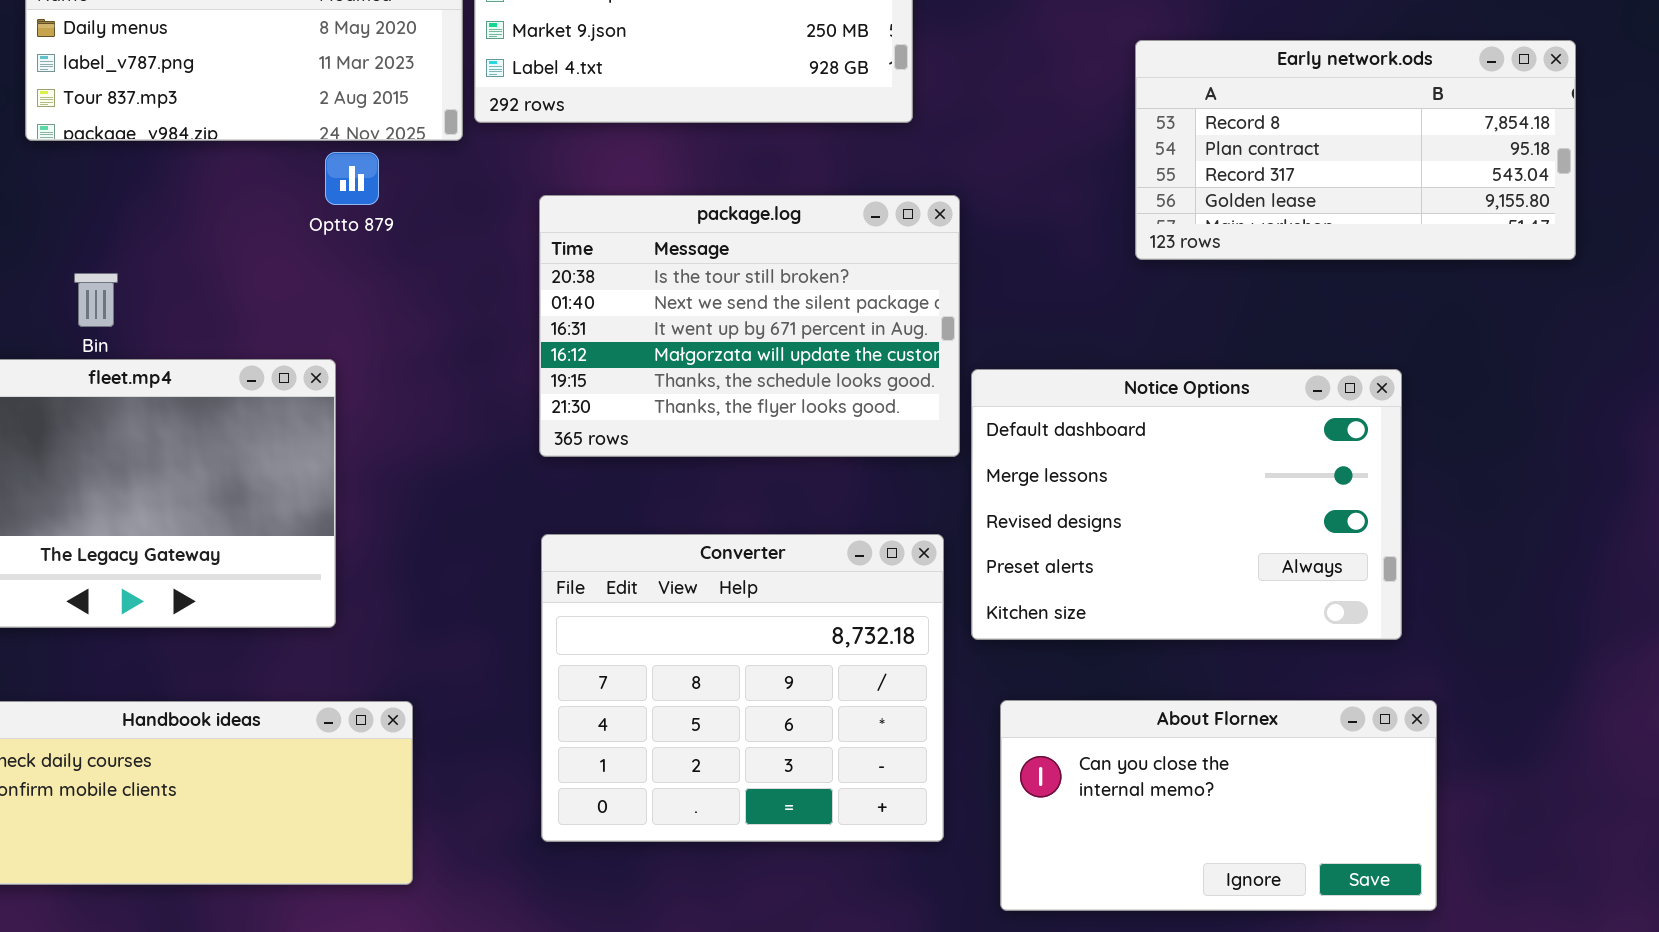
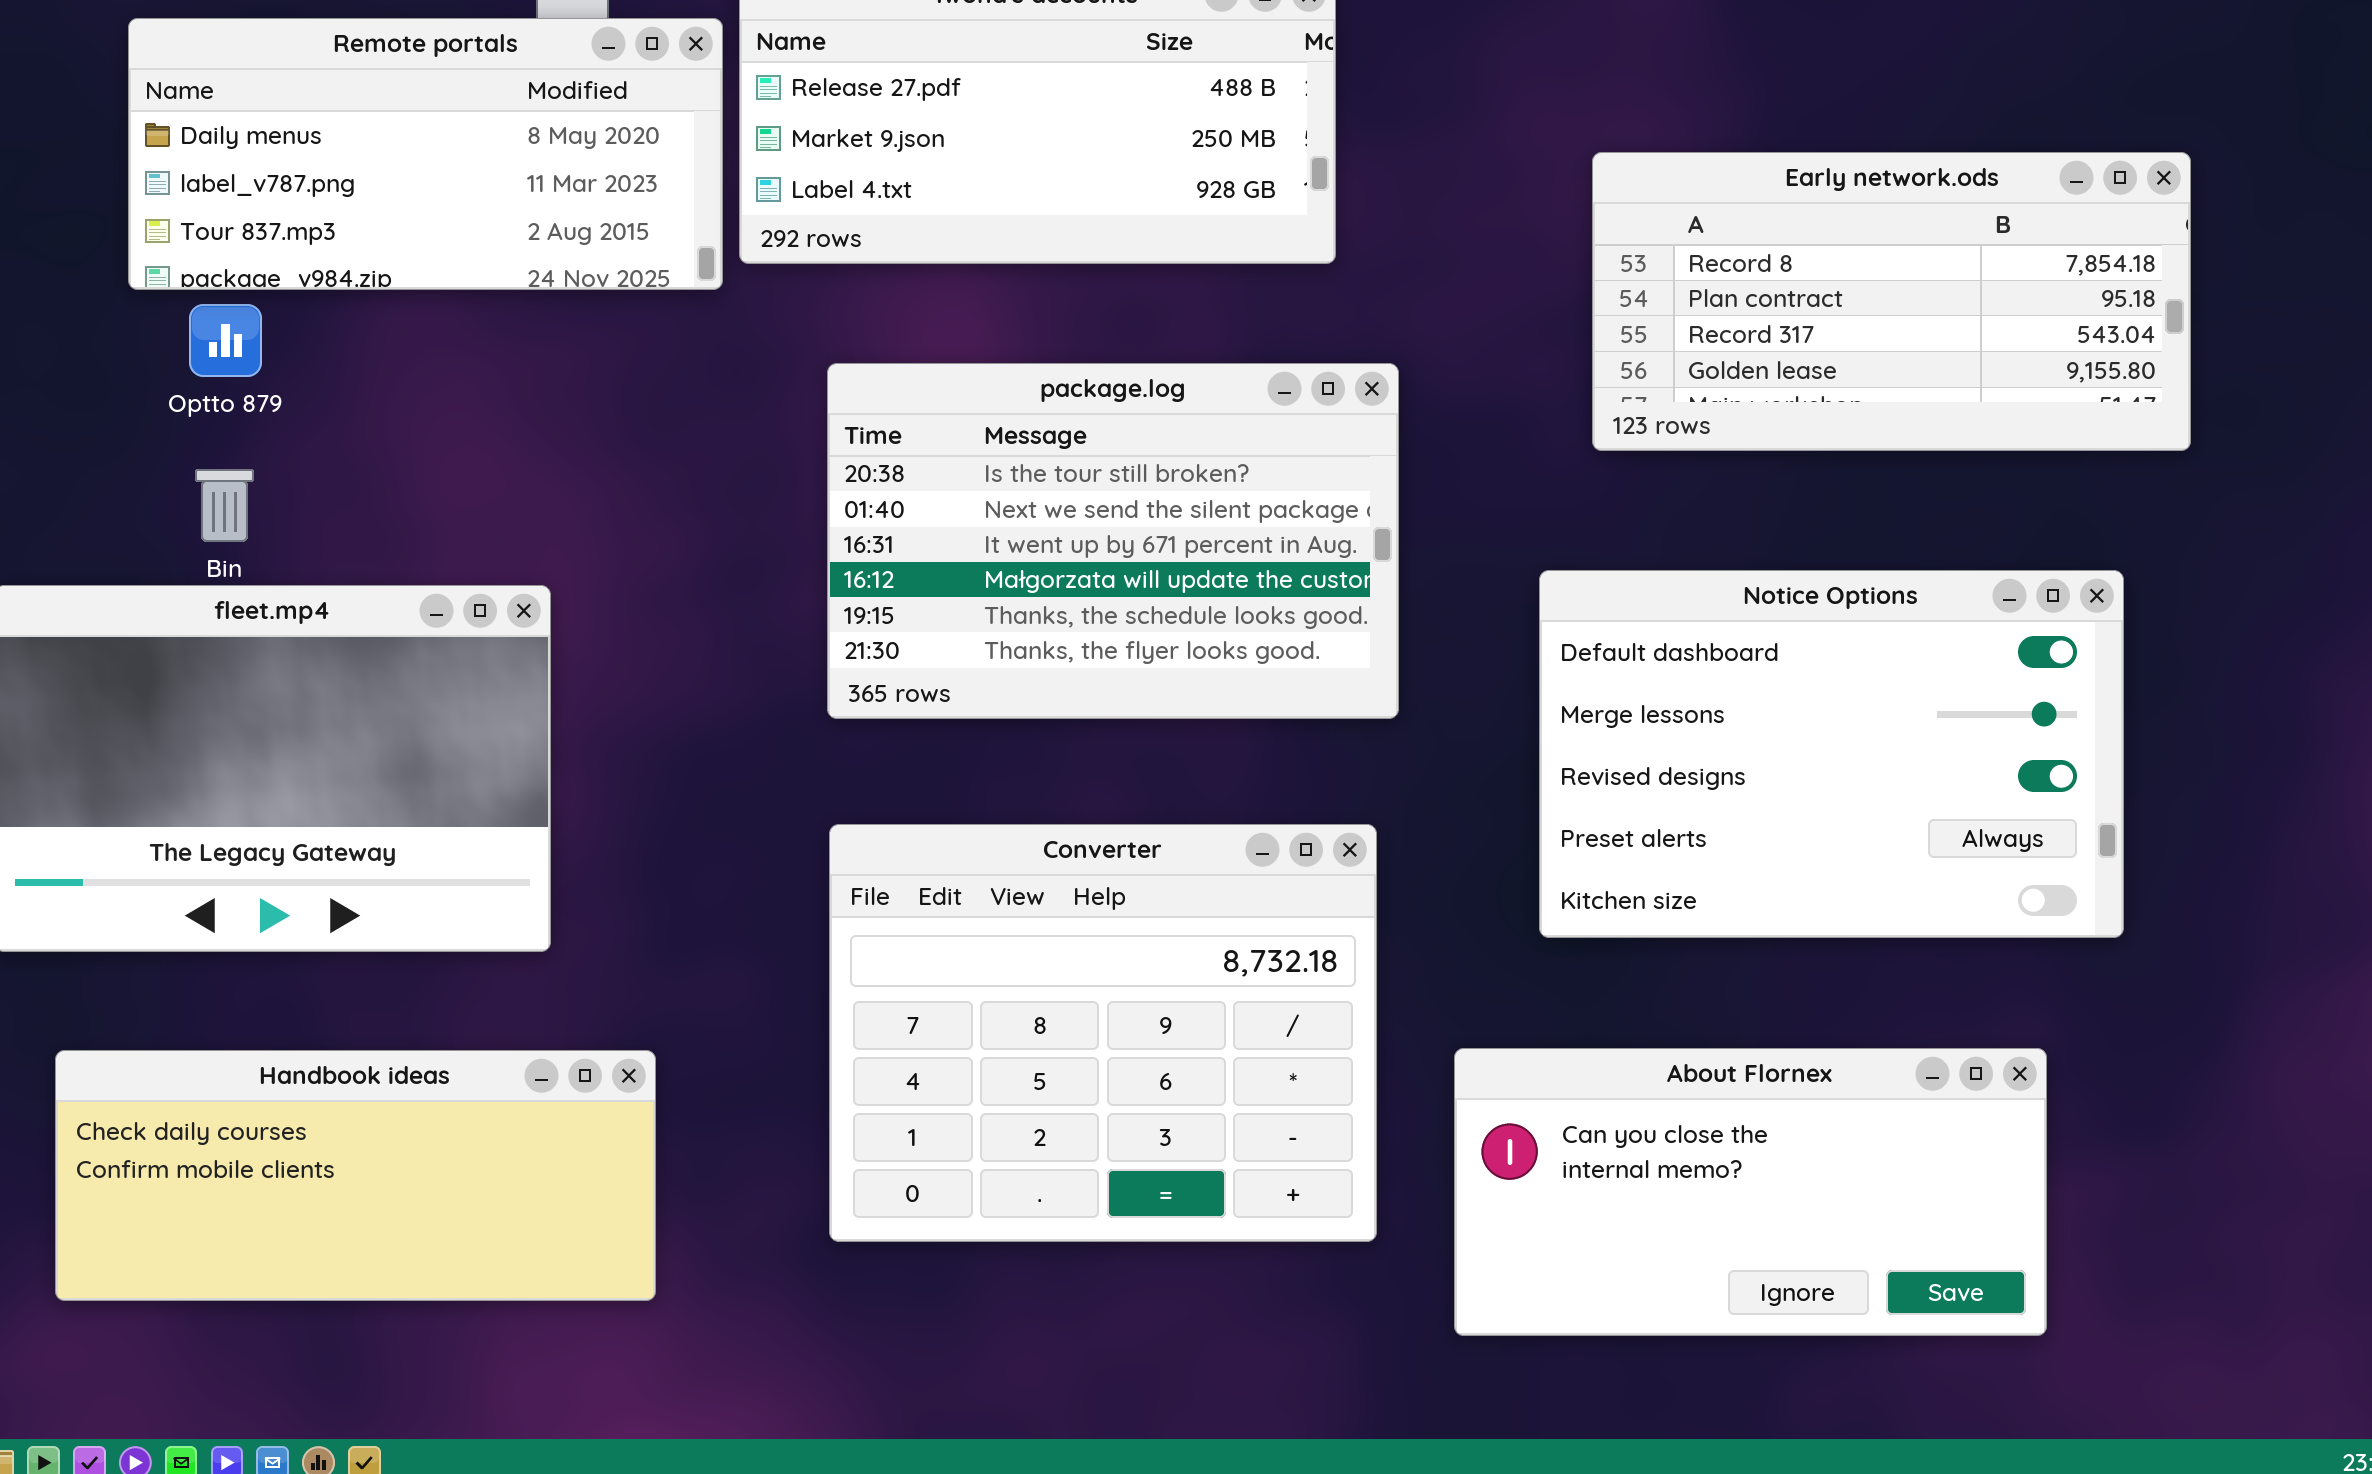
Early network.ods: [1135,40,1576,260] -> [1592,152,2191,451], moved
Optto 879: [325,152,379,205] -> [189,304,262,377], moved
Notice Options: [971,369,1402,640] -> [1539,570,2124,938], moved

